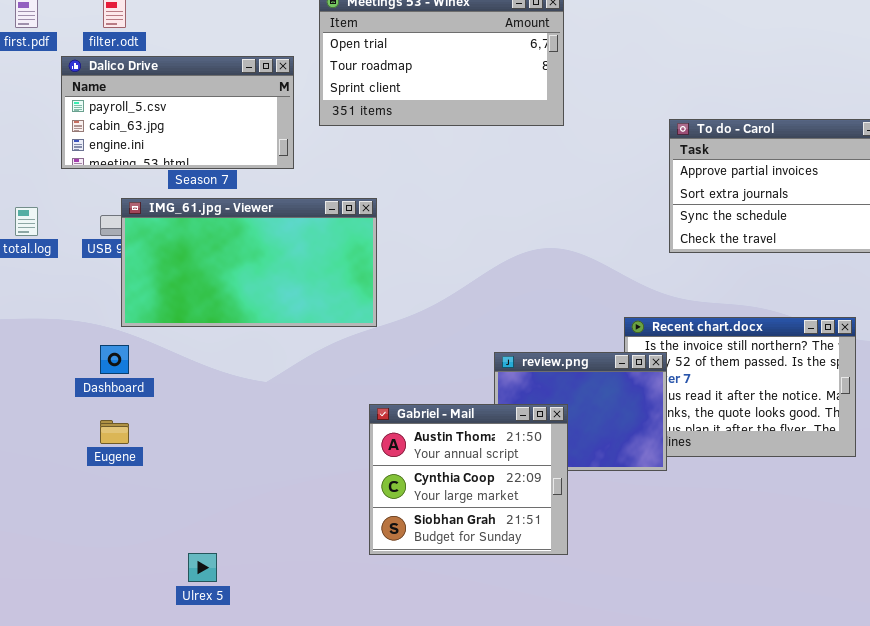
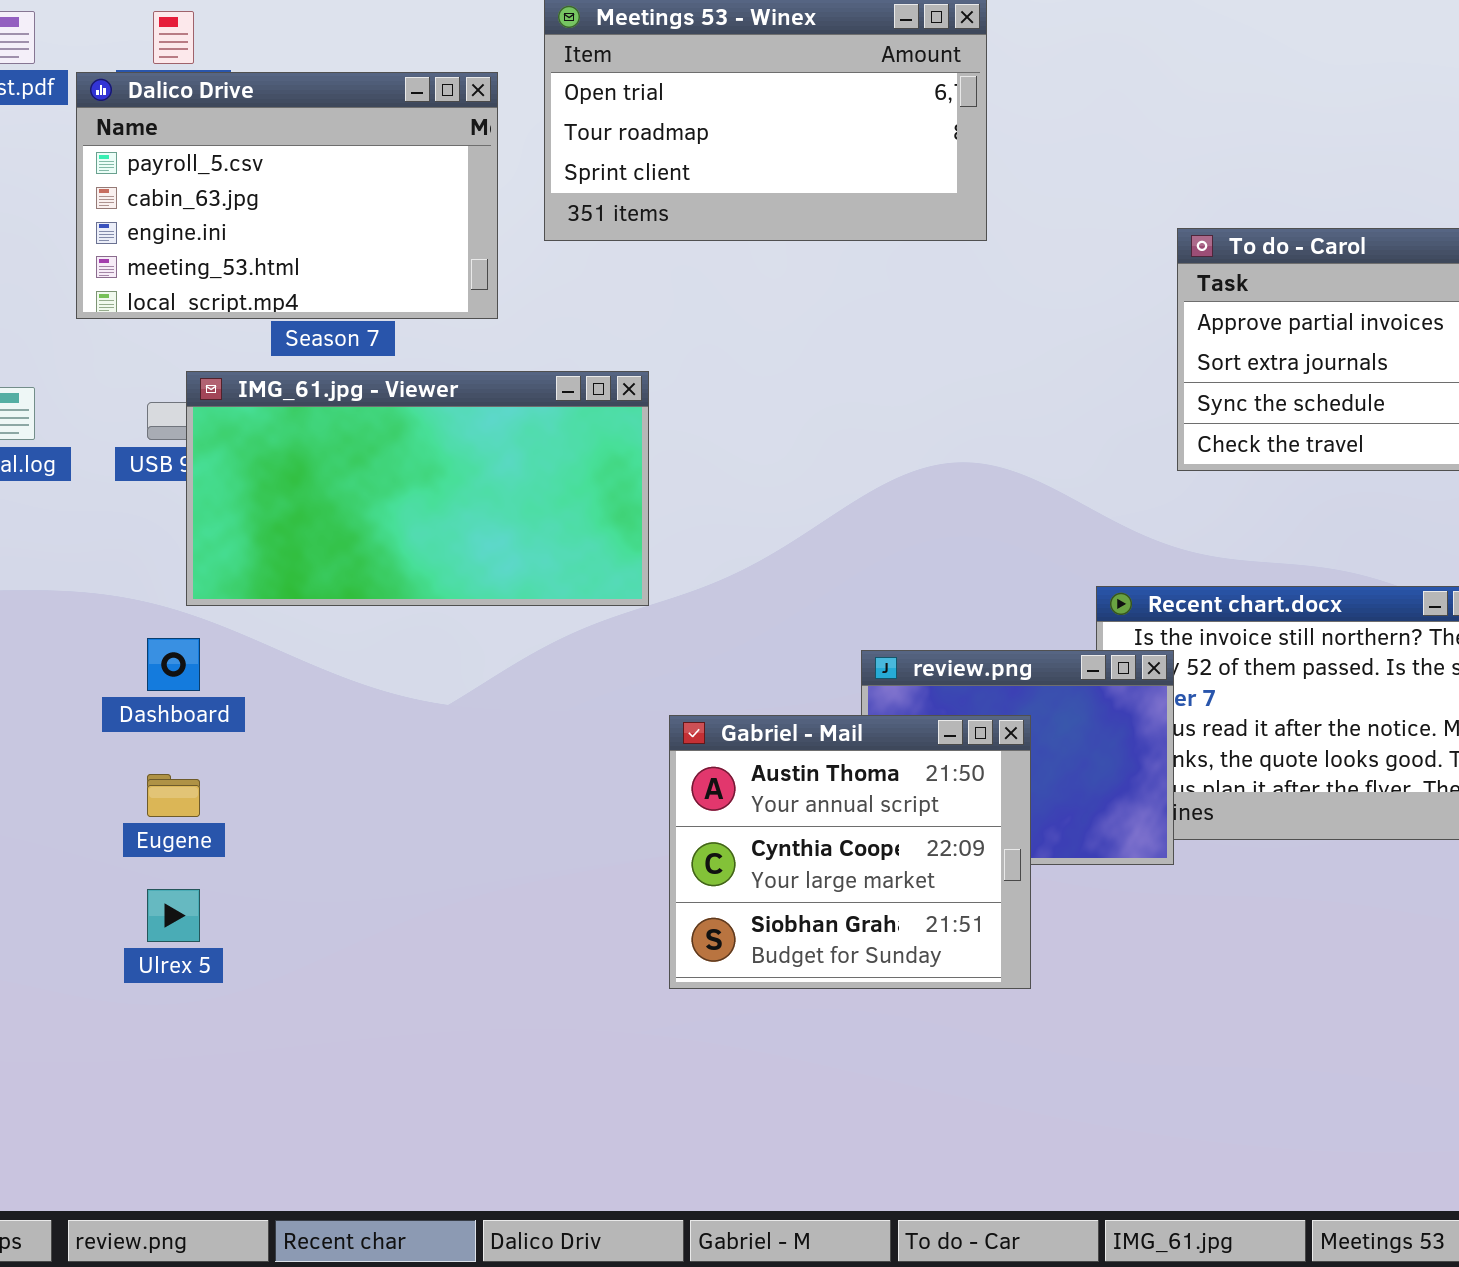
Dalico Drive: [61,56,294,169] -> [76,72,498,319], resized
Gabriel - Mail: [369,404,568,555] -> [669,715,1031,989], moved
Ulrex 5: [188,553,217,582] -> [147,889,200,942], moved

